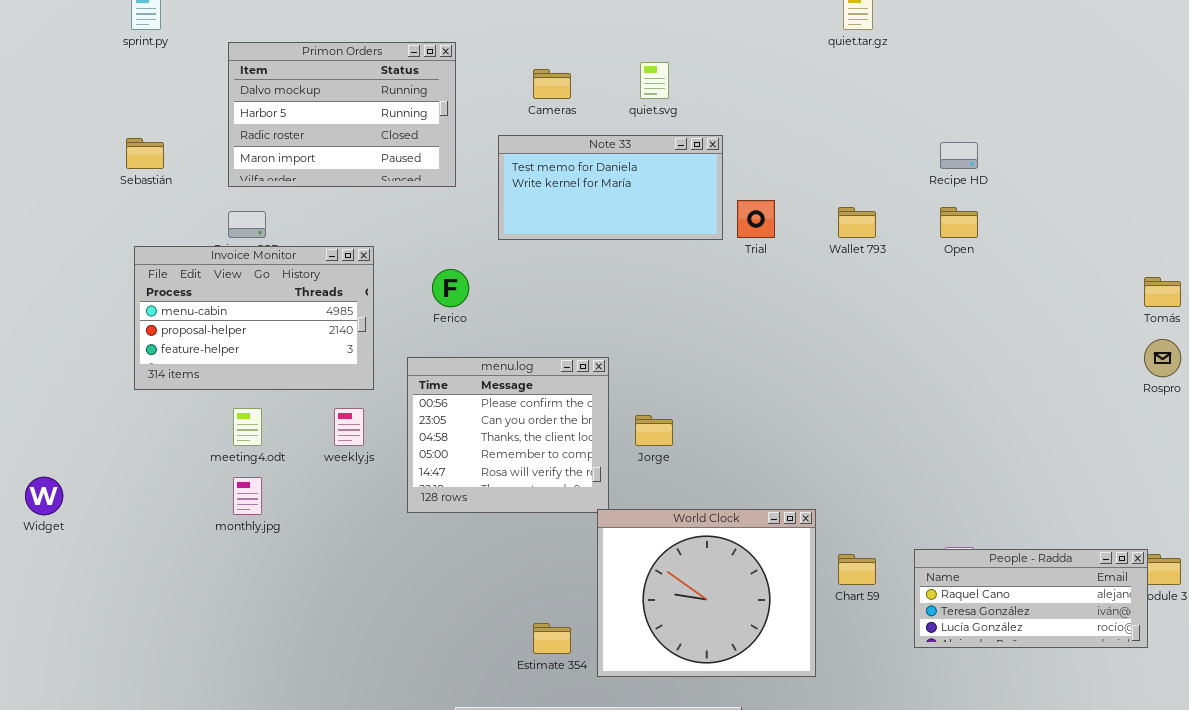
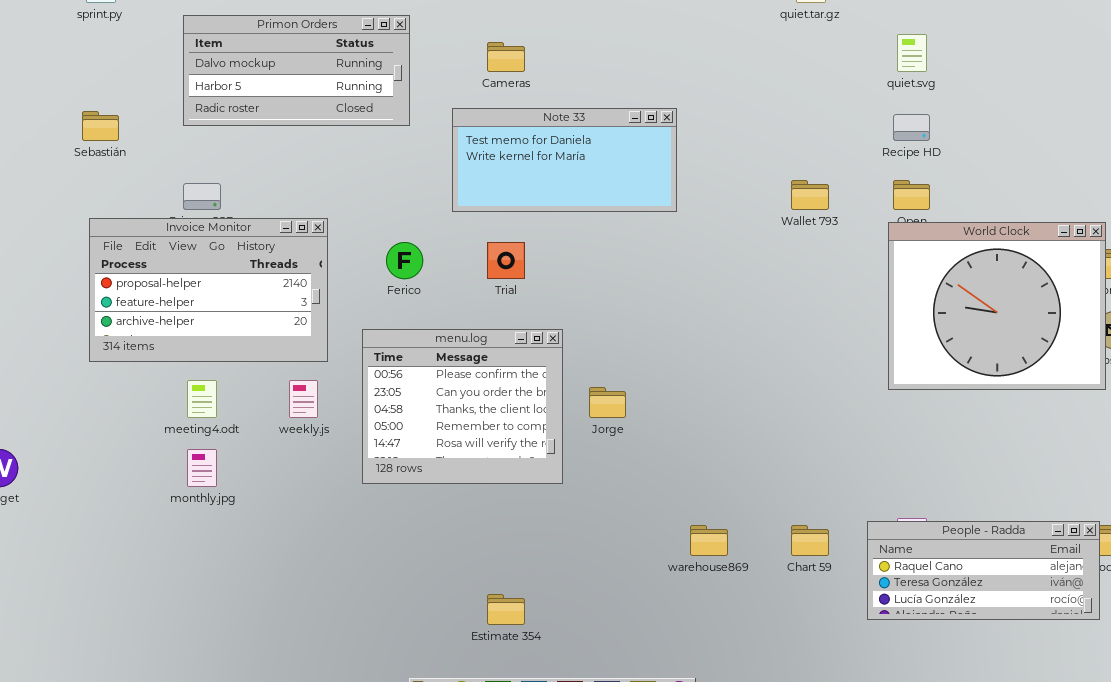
Primon Orders: [228,42,456,187] -> [183,15,410,126], resized
quiet.svg: [640,62,669,99] -> [897,34,927,72], moved
Trial: [737,200,775,238] -> [487,242,525,279], moved
Invoice Monitor: [134,246,374,390] -> [89,218,328,362], scrolled down 1 row
World Clock: [597,509,816,677] -> [888,222,1106,390], moved

